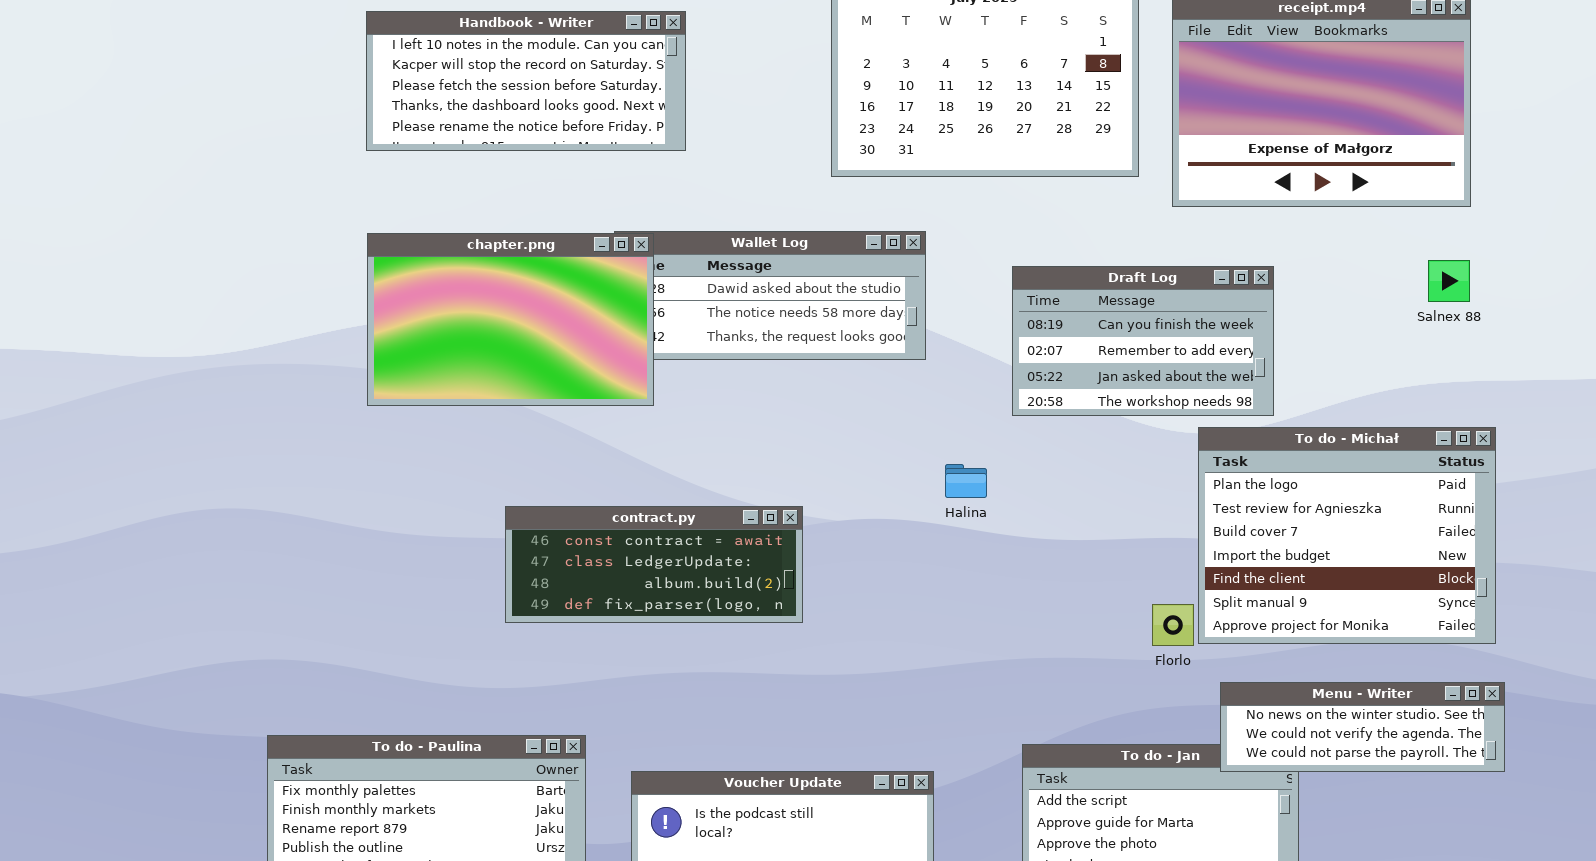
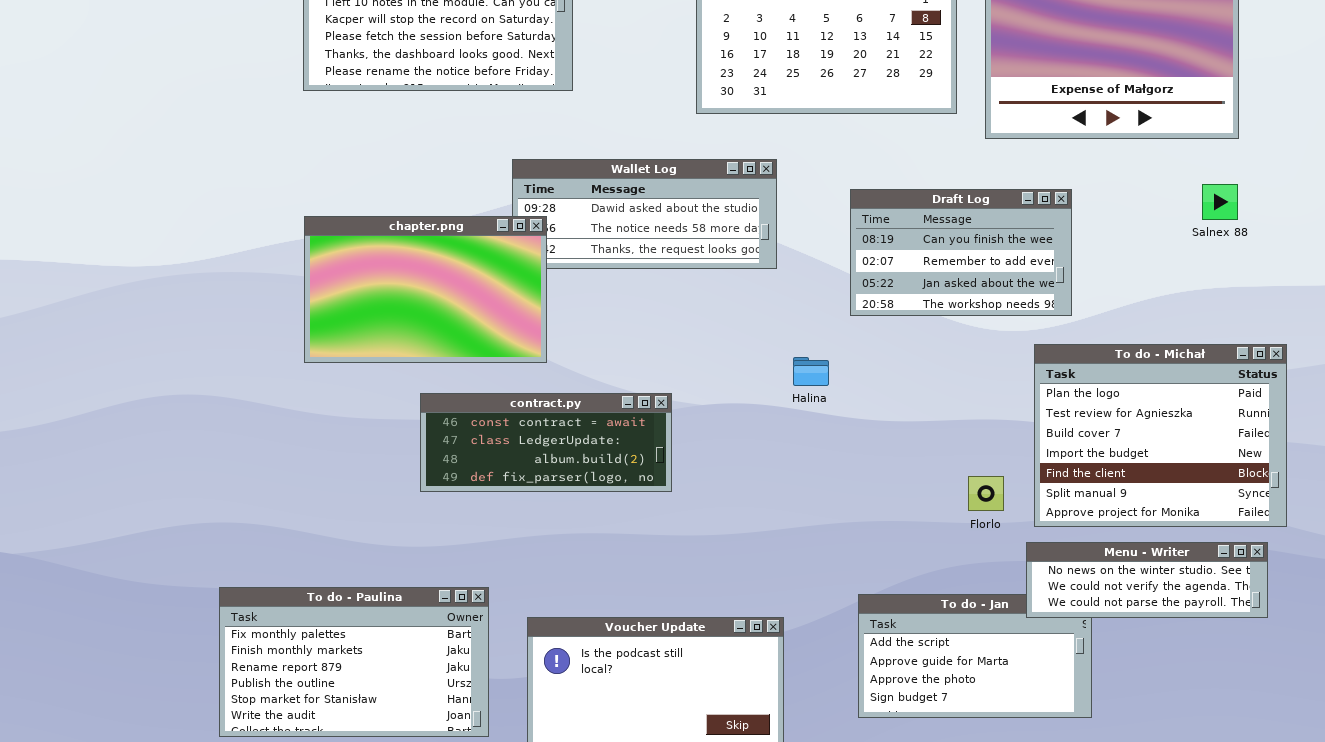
chapter.png: [367,233,654,406] -> [304,216,547,363], moved
To do - Michał: [1198,427,1496,644] -> [1034,344,1287,527], moved

